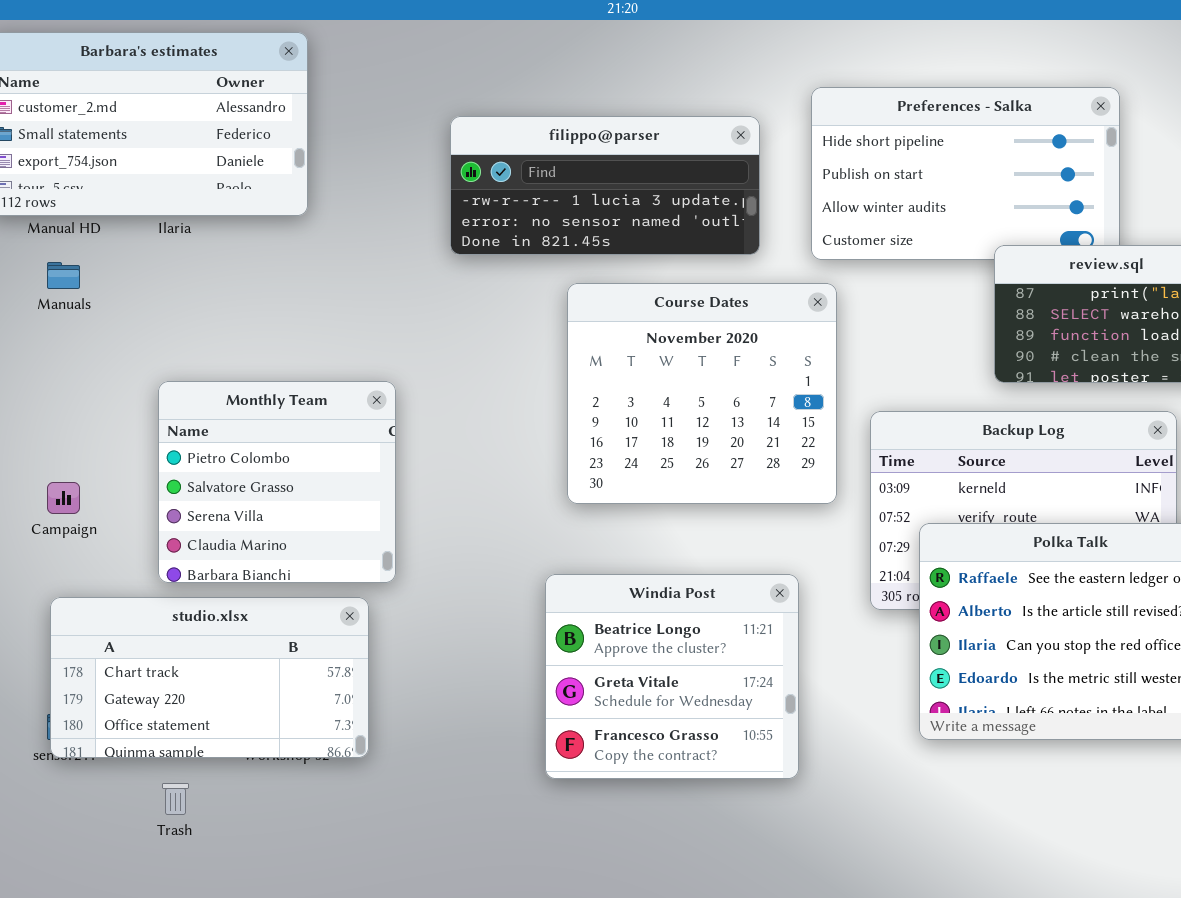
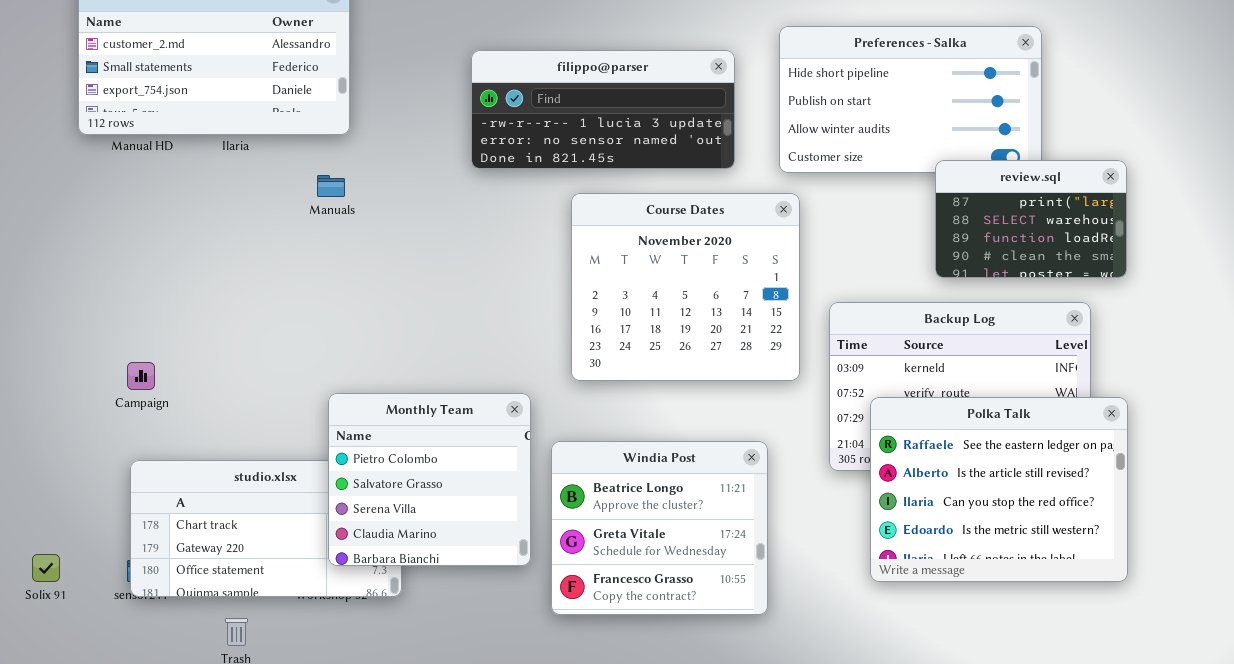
Manuals: [47,262,80,289] -> [317,175,345,197], moved
Monthly Team: [158,381,396,583] -> [328,393,531,566], moved

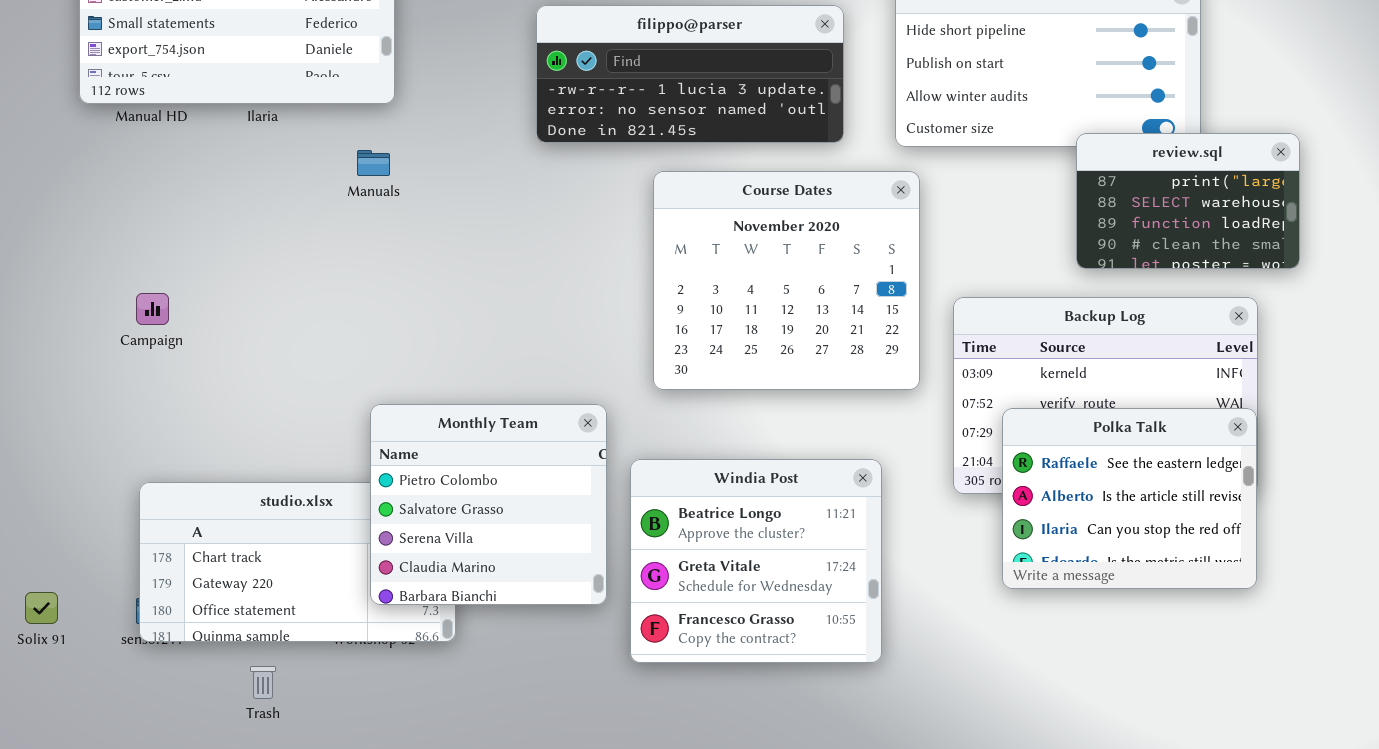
Campaign: [127,362,155,390] -> [136,293,169,325], moved
Polka Talk: [870,397,1128,582] -> [1002,408,1257,589], resized

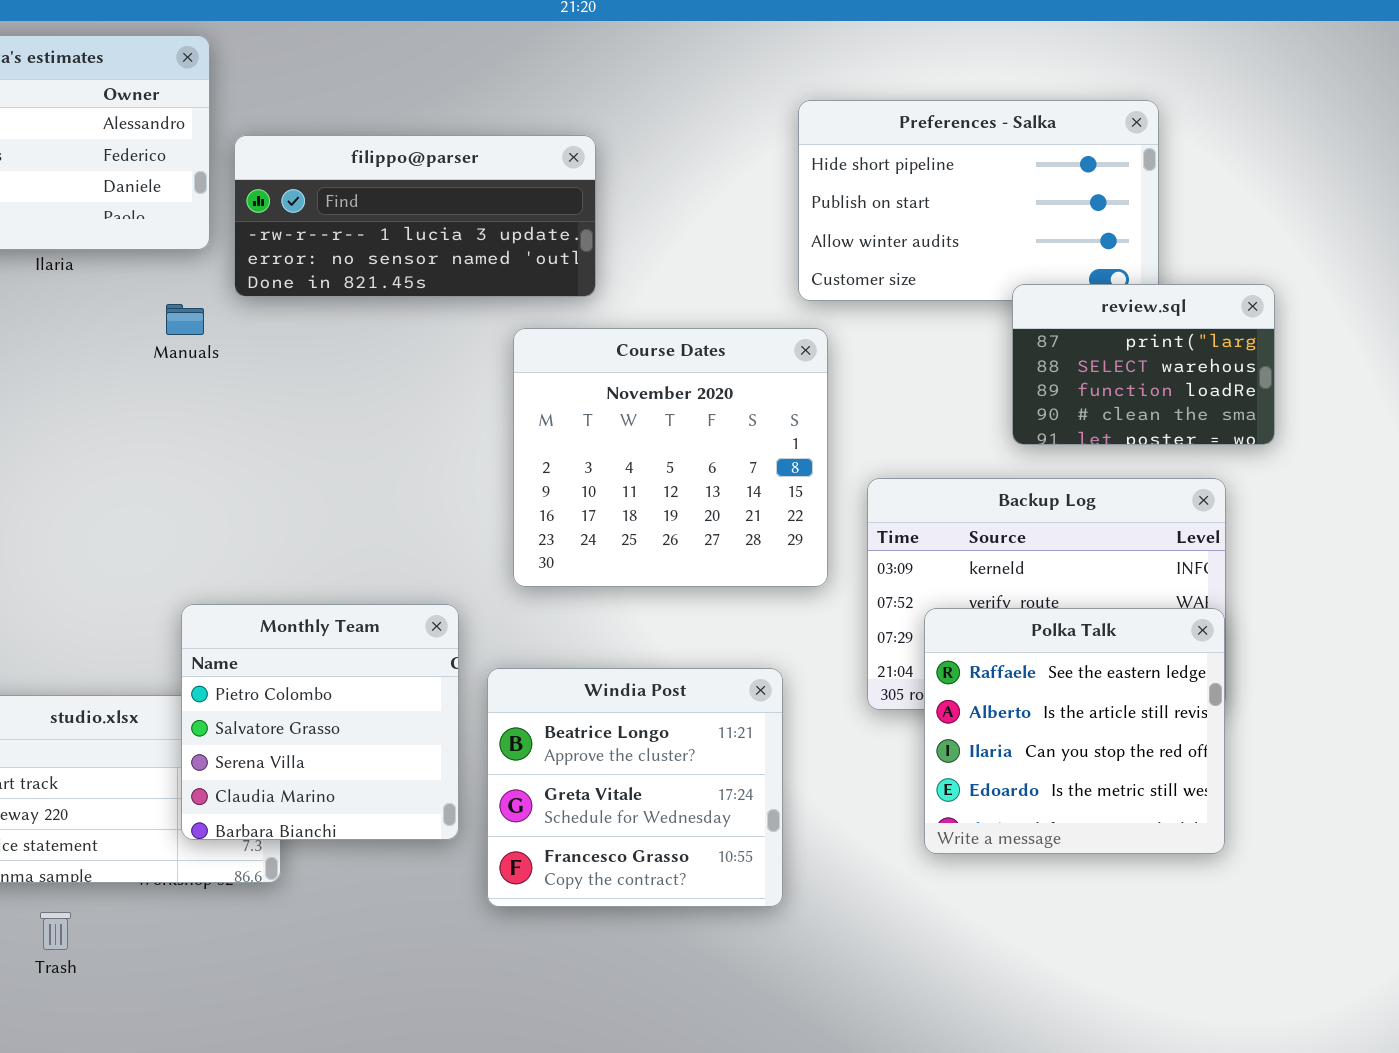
filippo@parser: [536,5,844,143] -> [234,135,596,297], moved
Polka Talk: [1002,408,1257,589] -> [924,608,1225,854], resized

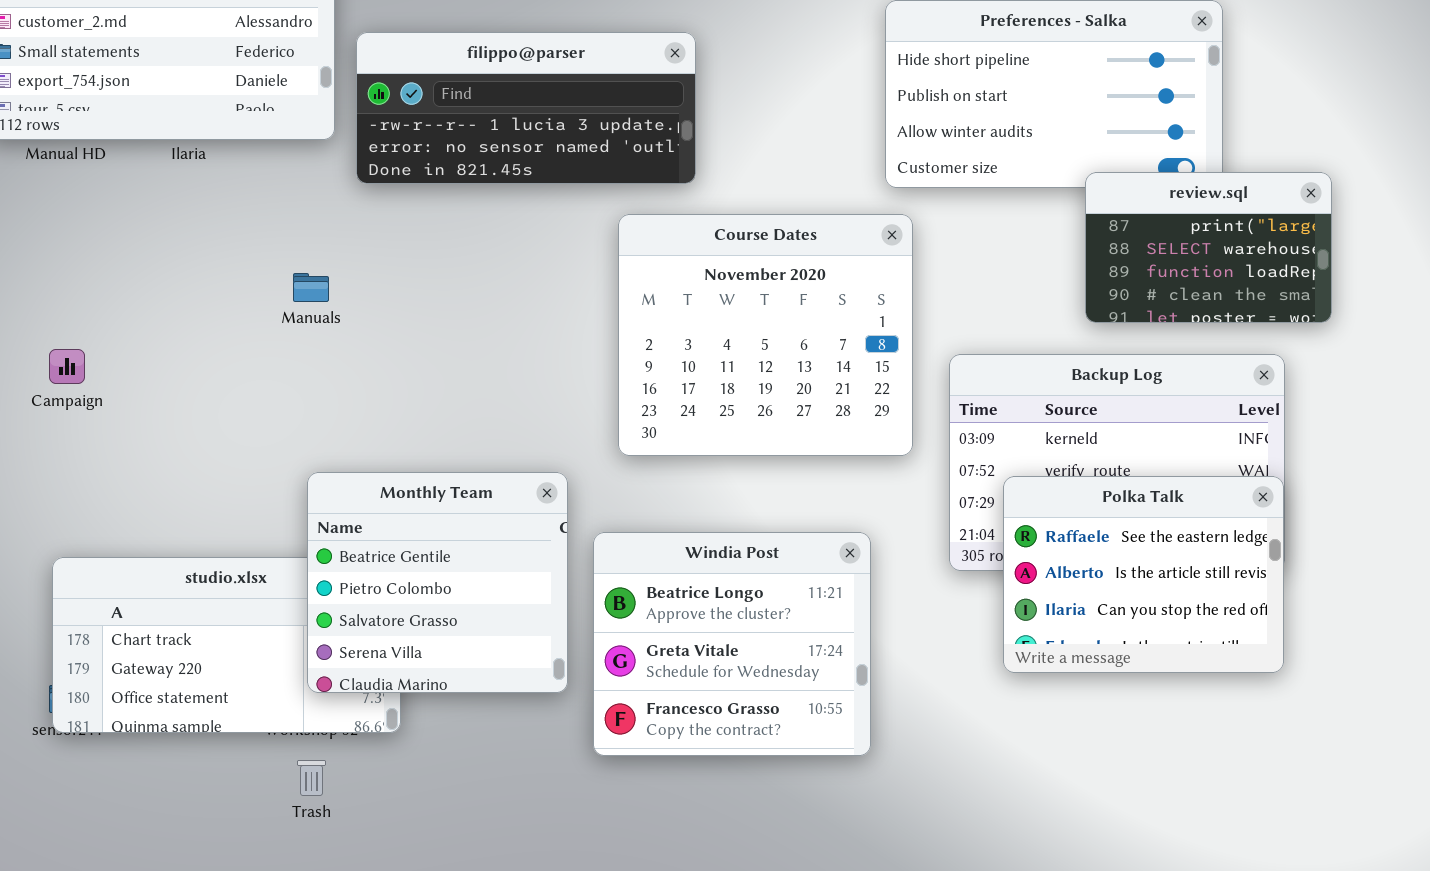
Manuals: [166,304,204,335] -> [293,273,329,302], moved
Monthly Team: [181,604,459,840] -> [307,472,568,693], scrolled up 1 row
Polka Talk: [924,608,1225,854] -> [1003,476,1284,673], resized
Trash: [40,912,71,950] -> [297,760,326,796], moved

